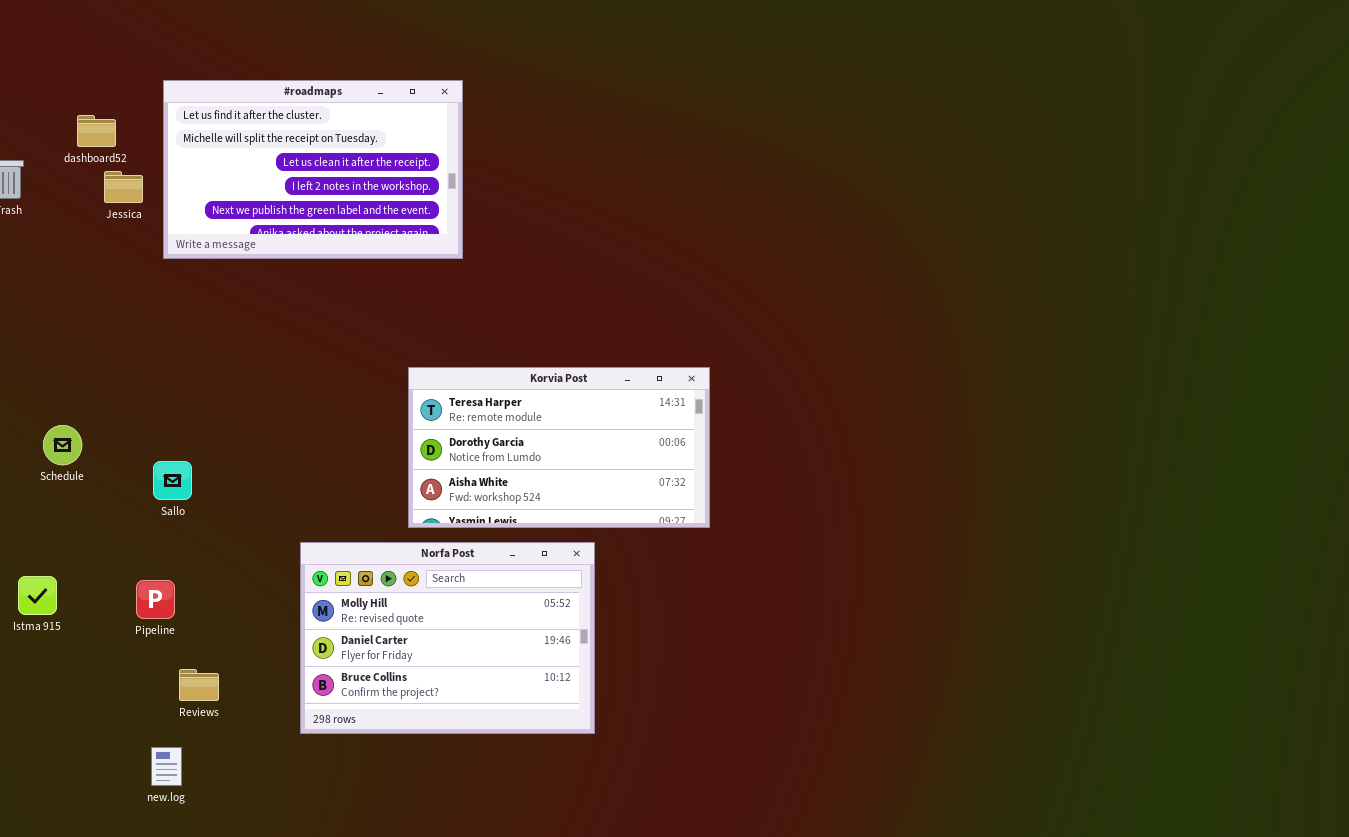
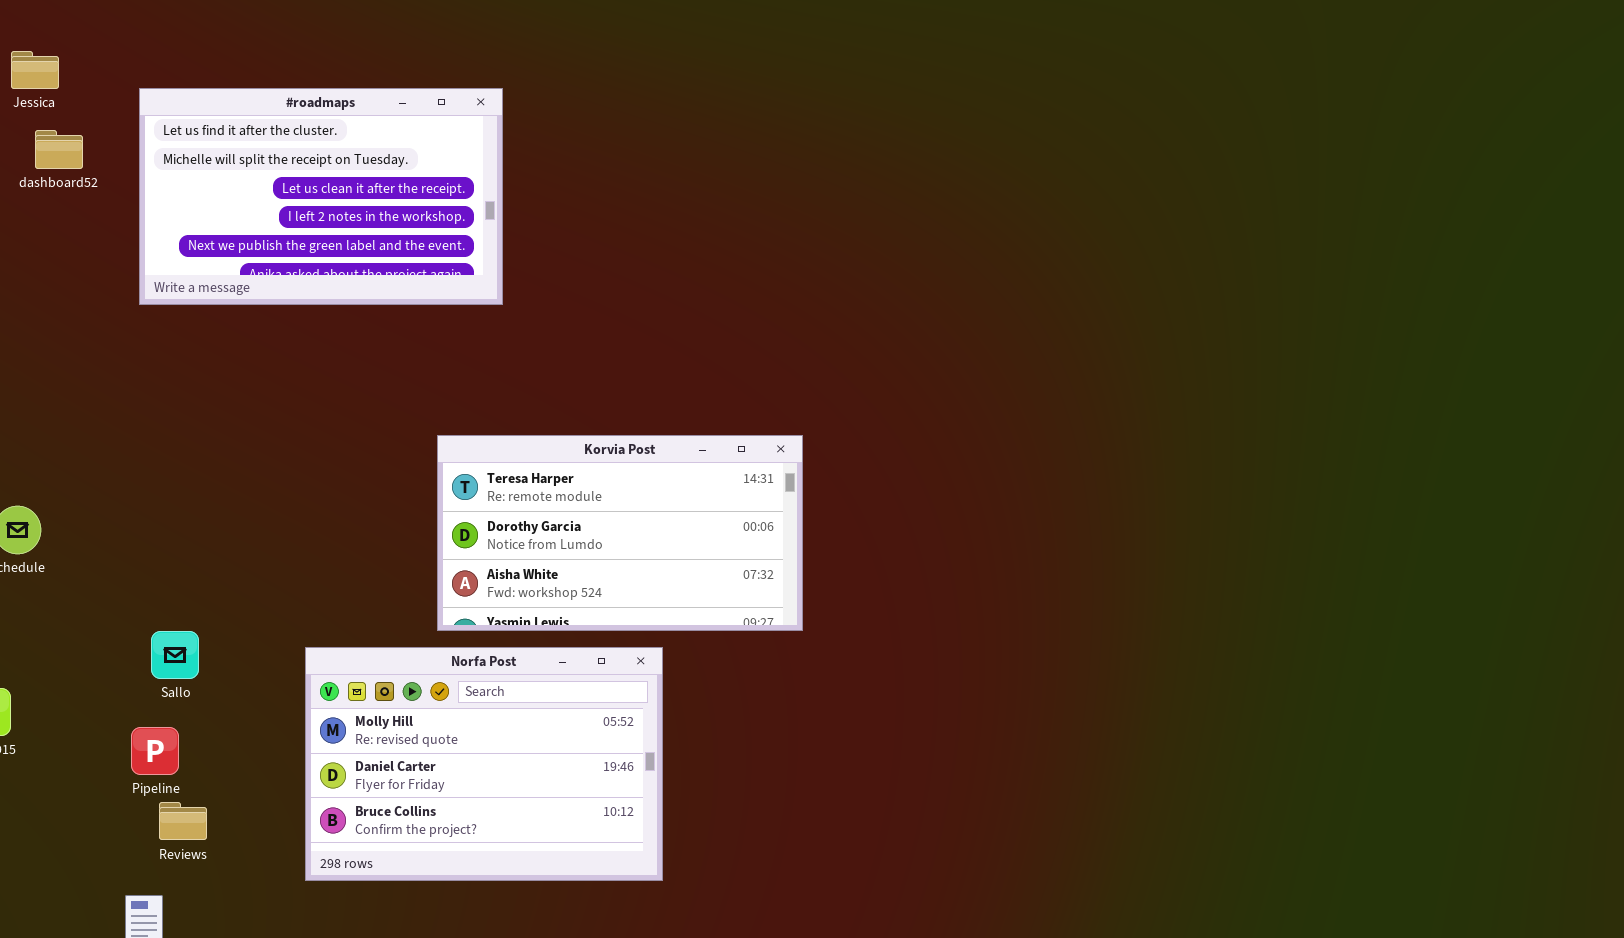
Jessica: [104,171,143,203] -> [11,51,59,89], moved
Sallo: [153,461,192,500] -> [151,631,199,679], moved
Pipeline: [136,580,175,619] -> [131,727,179,775], moved

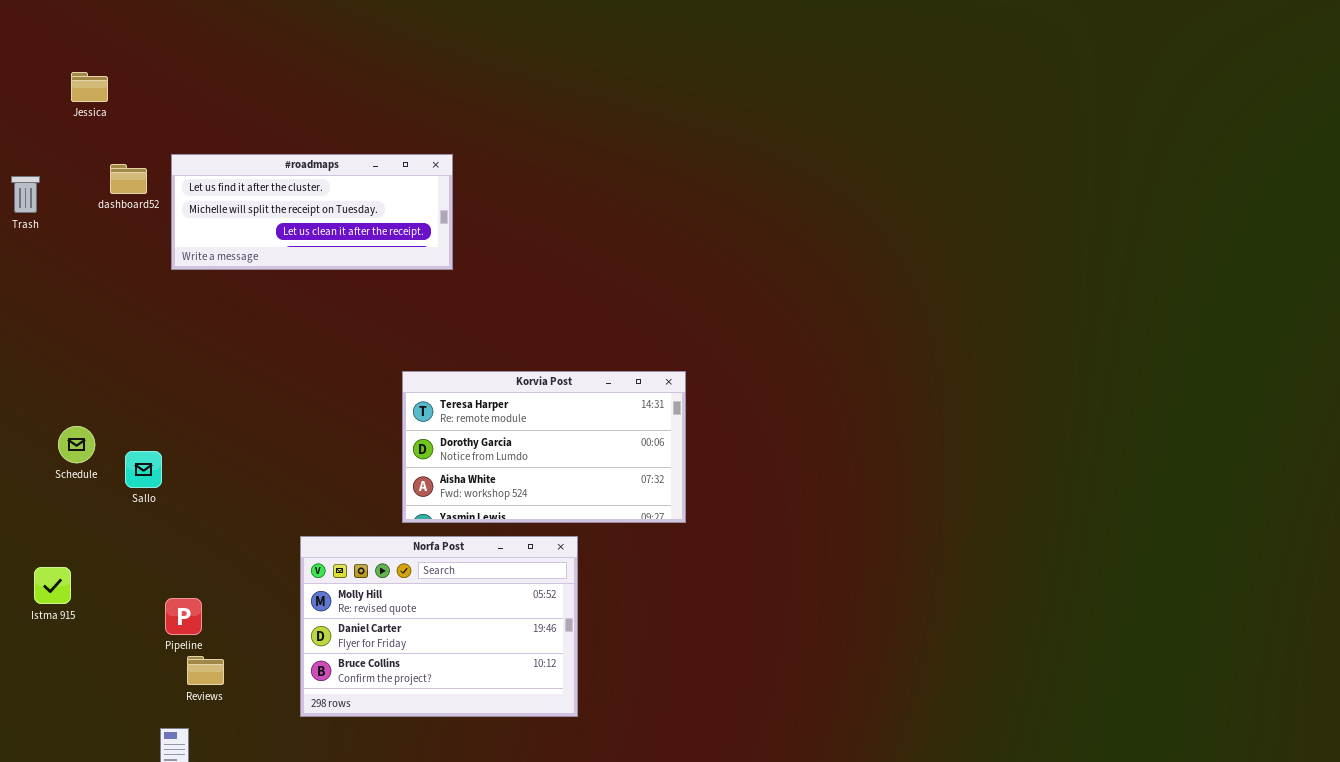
#roadmaps: [139,88,503,305] -> [171,154,453,270], resized
dashboard52: [35,130,83,169] -> [110,164,147,194], moved
Sallo: [151,631,199,679] -> [125,451,162,488], moved

